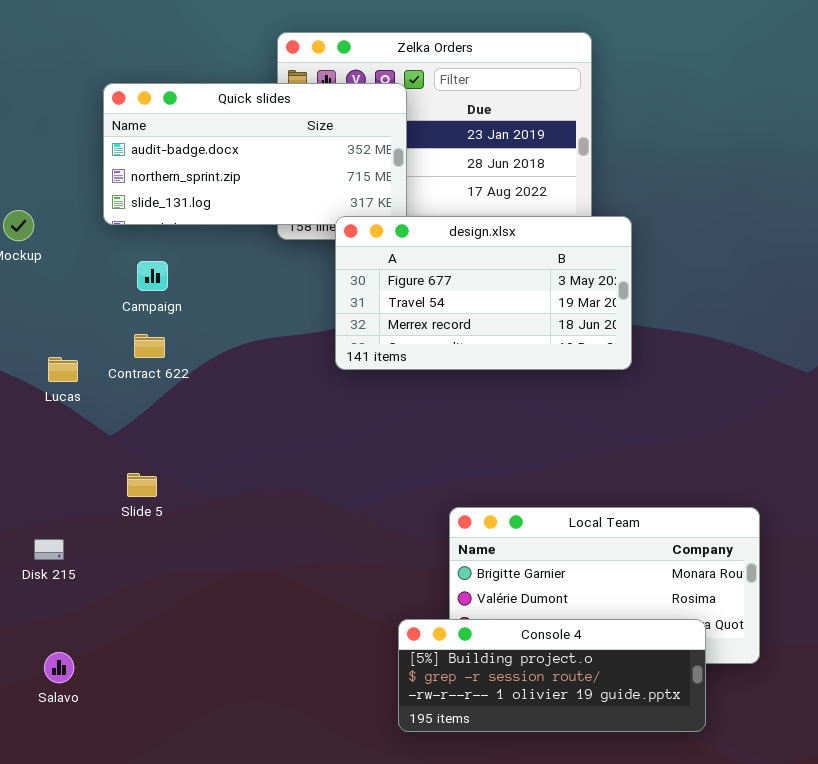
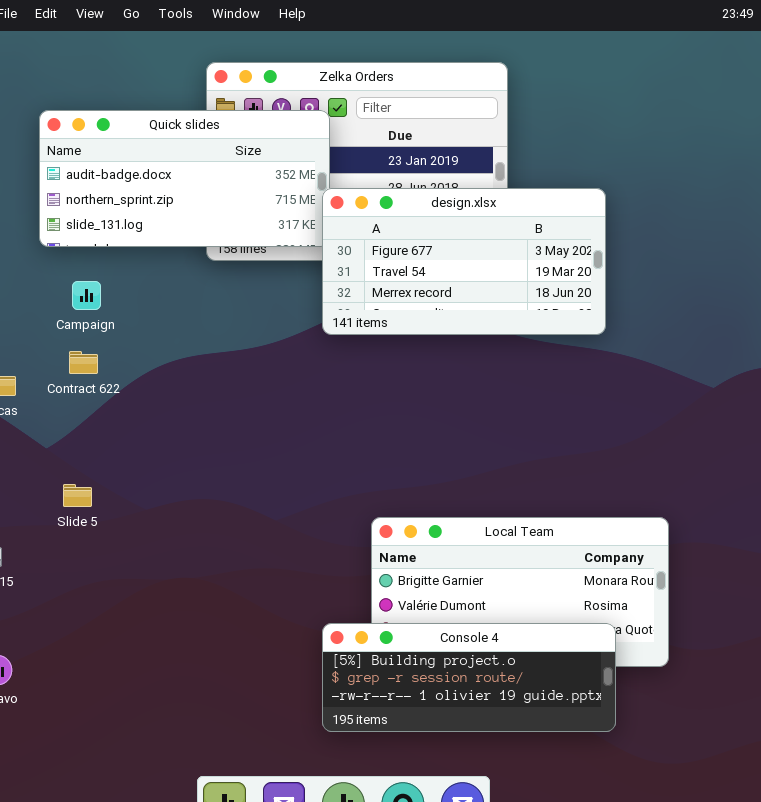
design.xlsx: [335,216,632,370] -> [322,188,606,335], moved

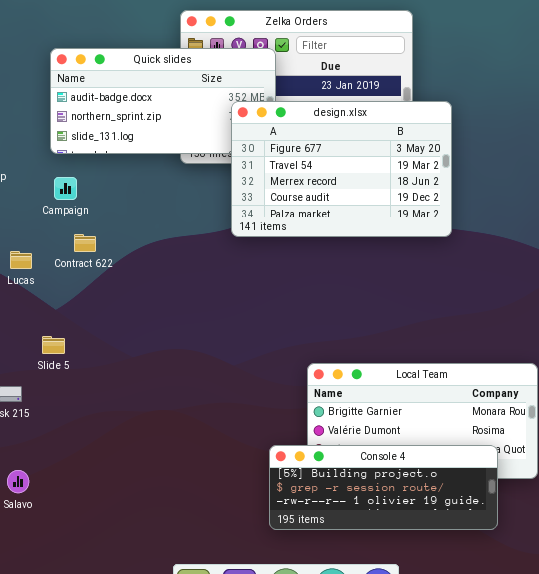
design.xlsx: [322,188,606,335] -> [231,101,452,237], moved, resized
Campaign: [72,281,101,310] -> [54,177,77,200], moved
Slide 5: [63,484,92,507] -> [42,336,65,354], moved

